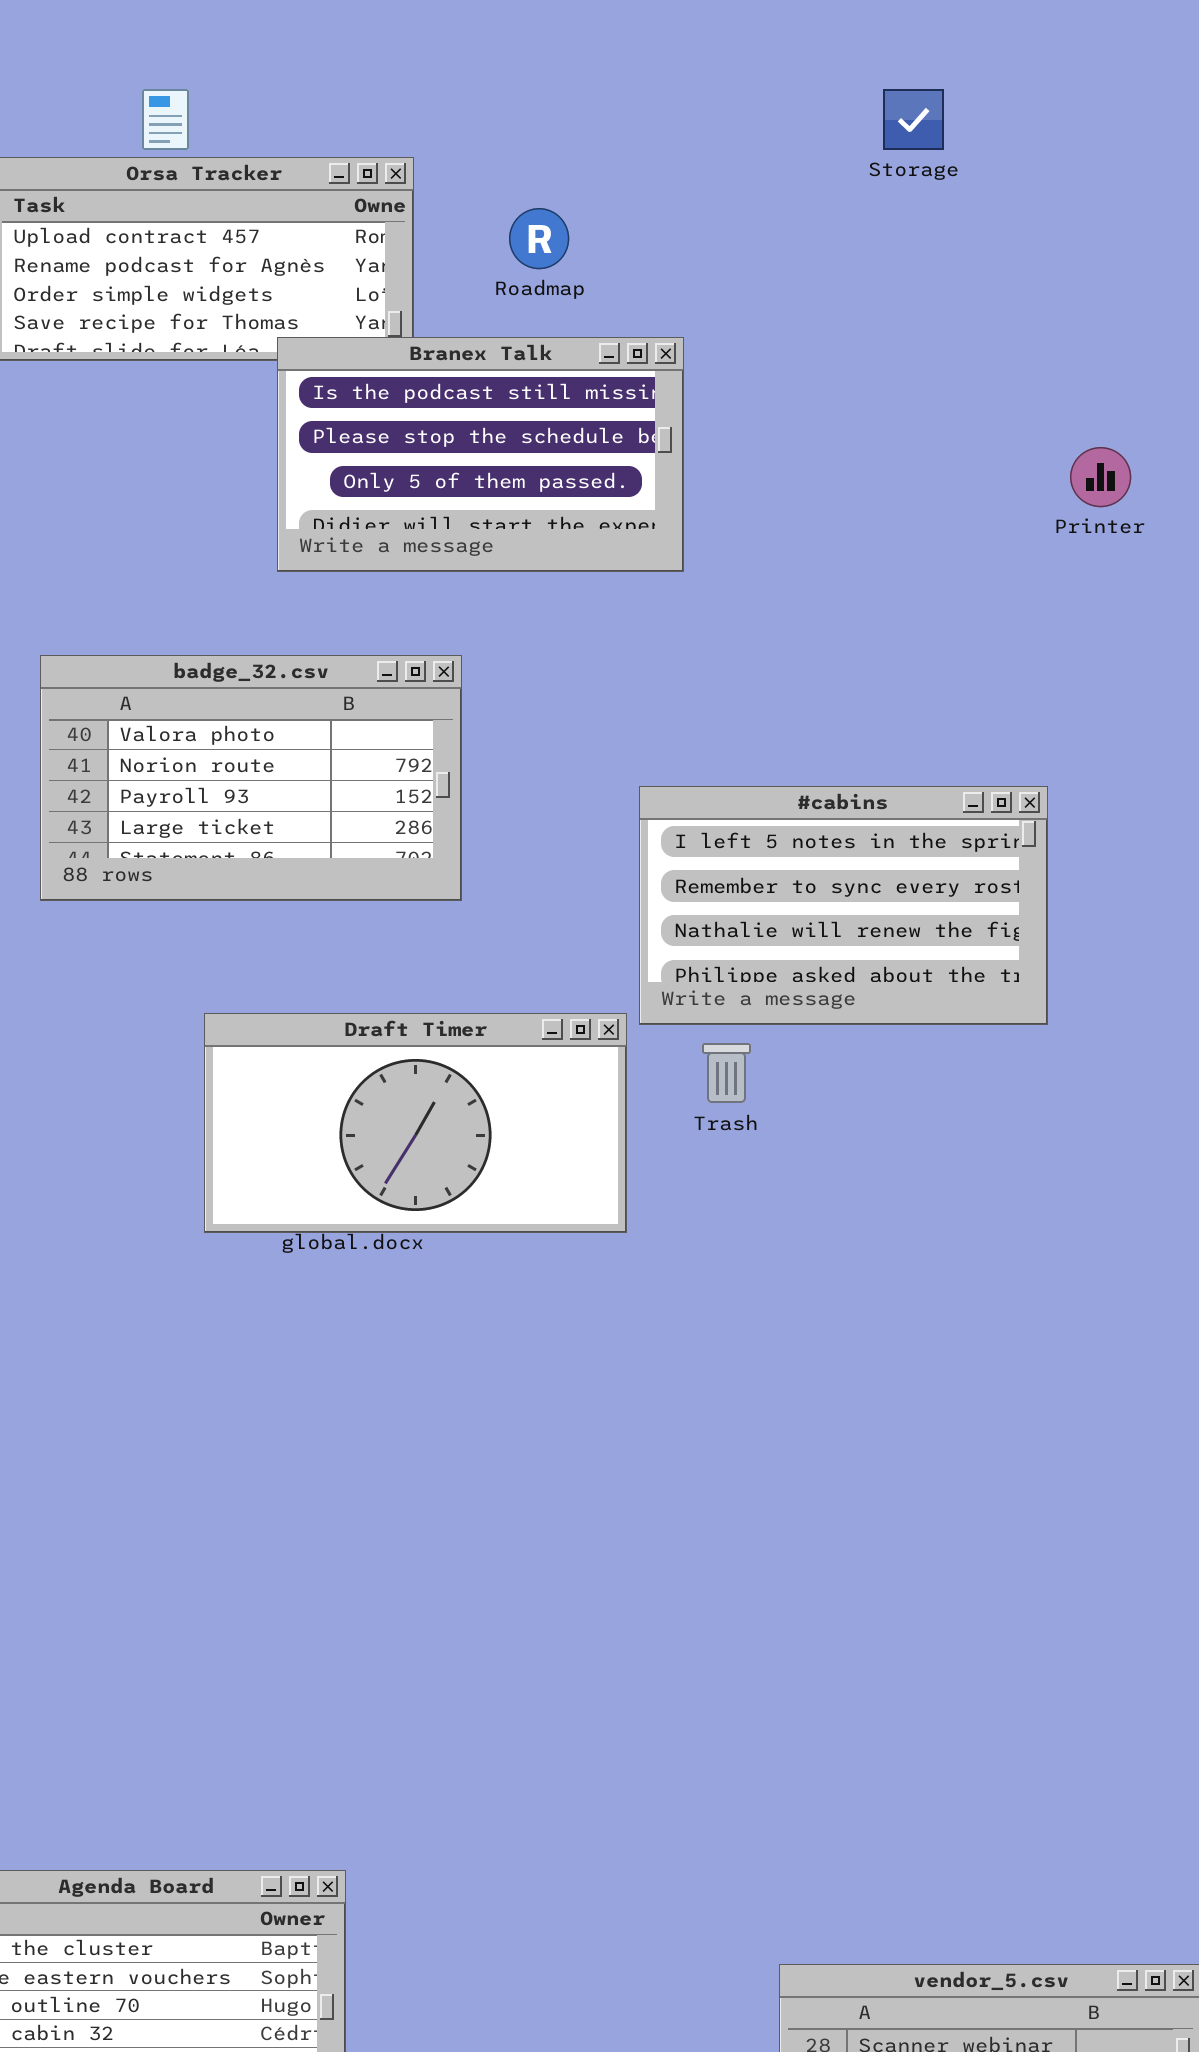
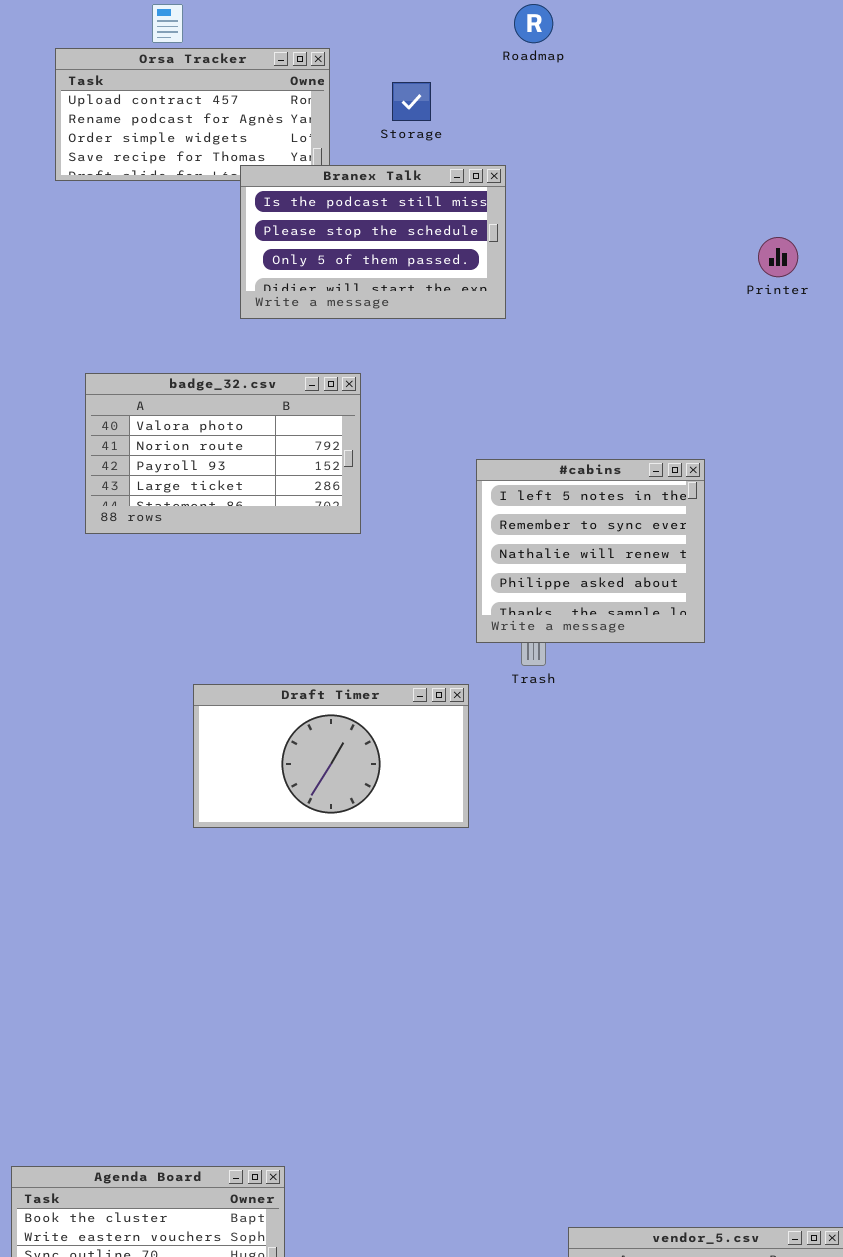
Storage: [883,89,944,150] -> [392,82,431,121], moved
Roadmap: [509,208,569,269] -> [514,4,553,43], moved
#cabins: [639,786,1048,1025] -> [476,459,705,643], resized
Draft Timer: [204,1013,627,1233] -> [193,684,469,828], moved

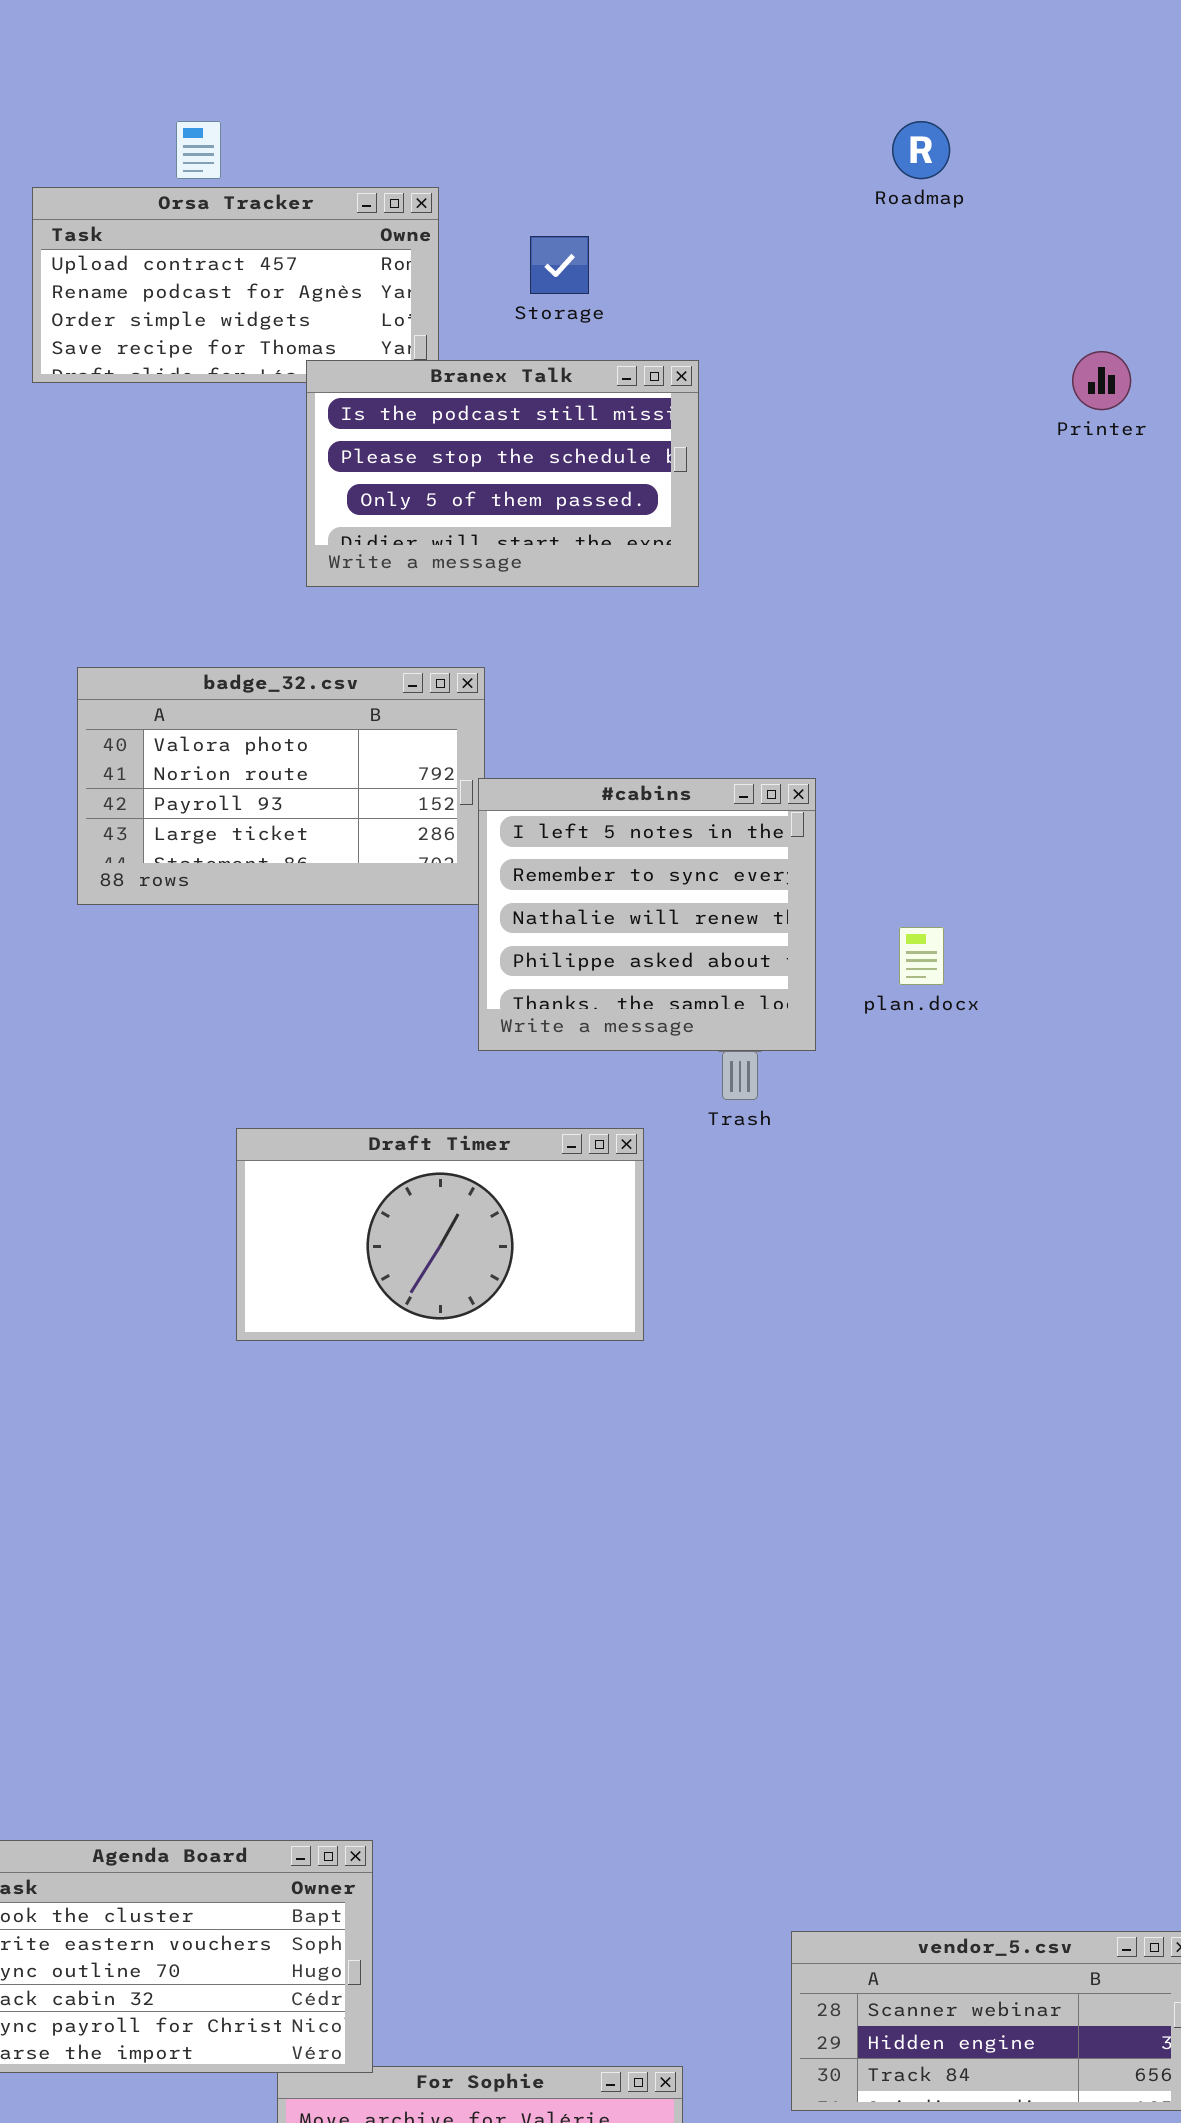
Roadmap: [514,4,553,43] -> [892,121,950,179], moved
Printer: [758,237,798,277] -> [1072,351,1131,410], moved
#cabins: [476,459,705,643] -> [478,778,816,1051], moved

